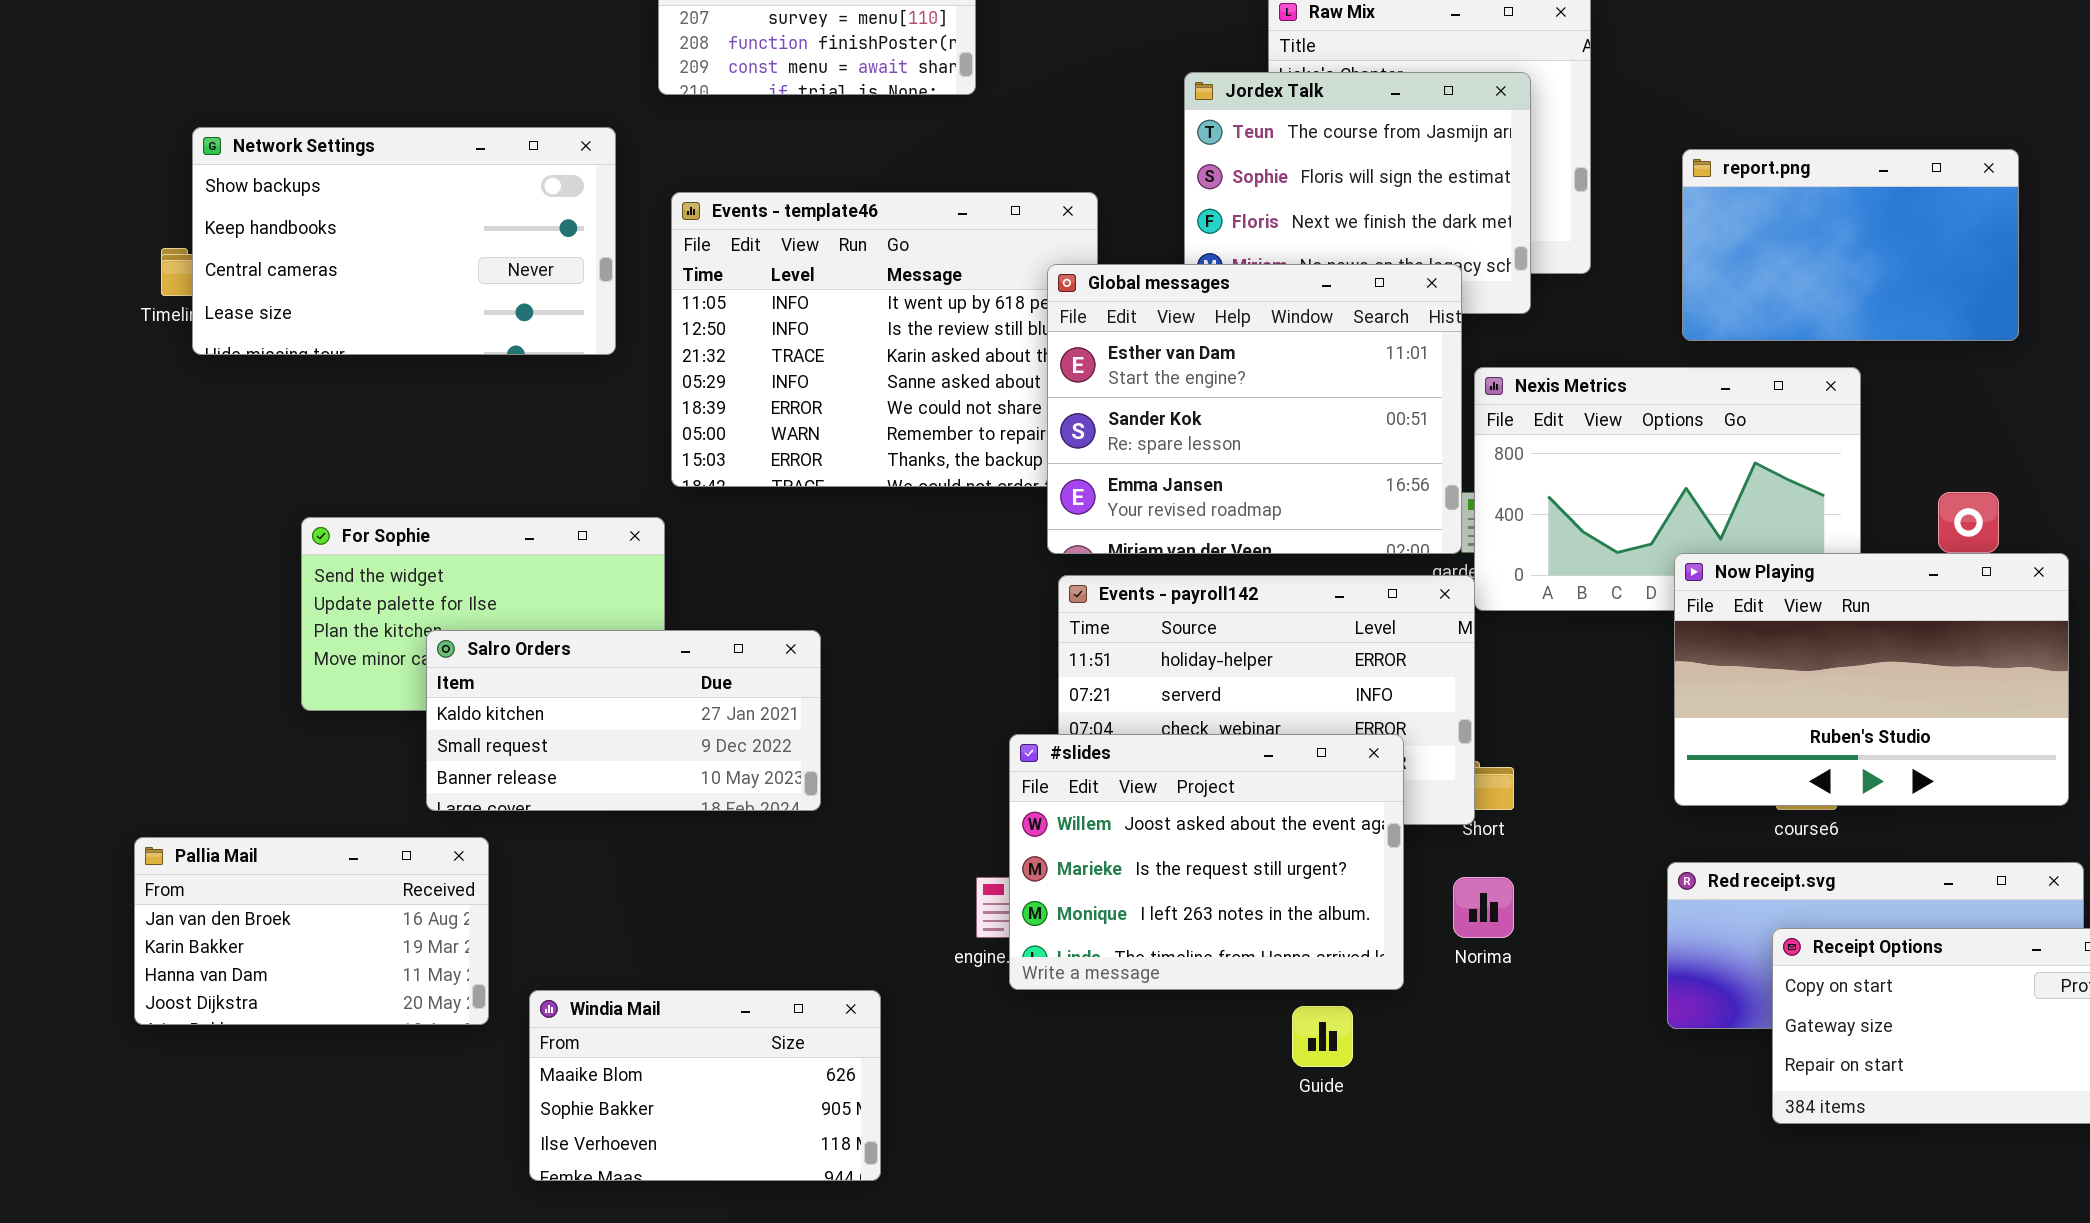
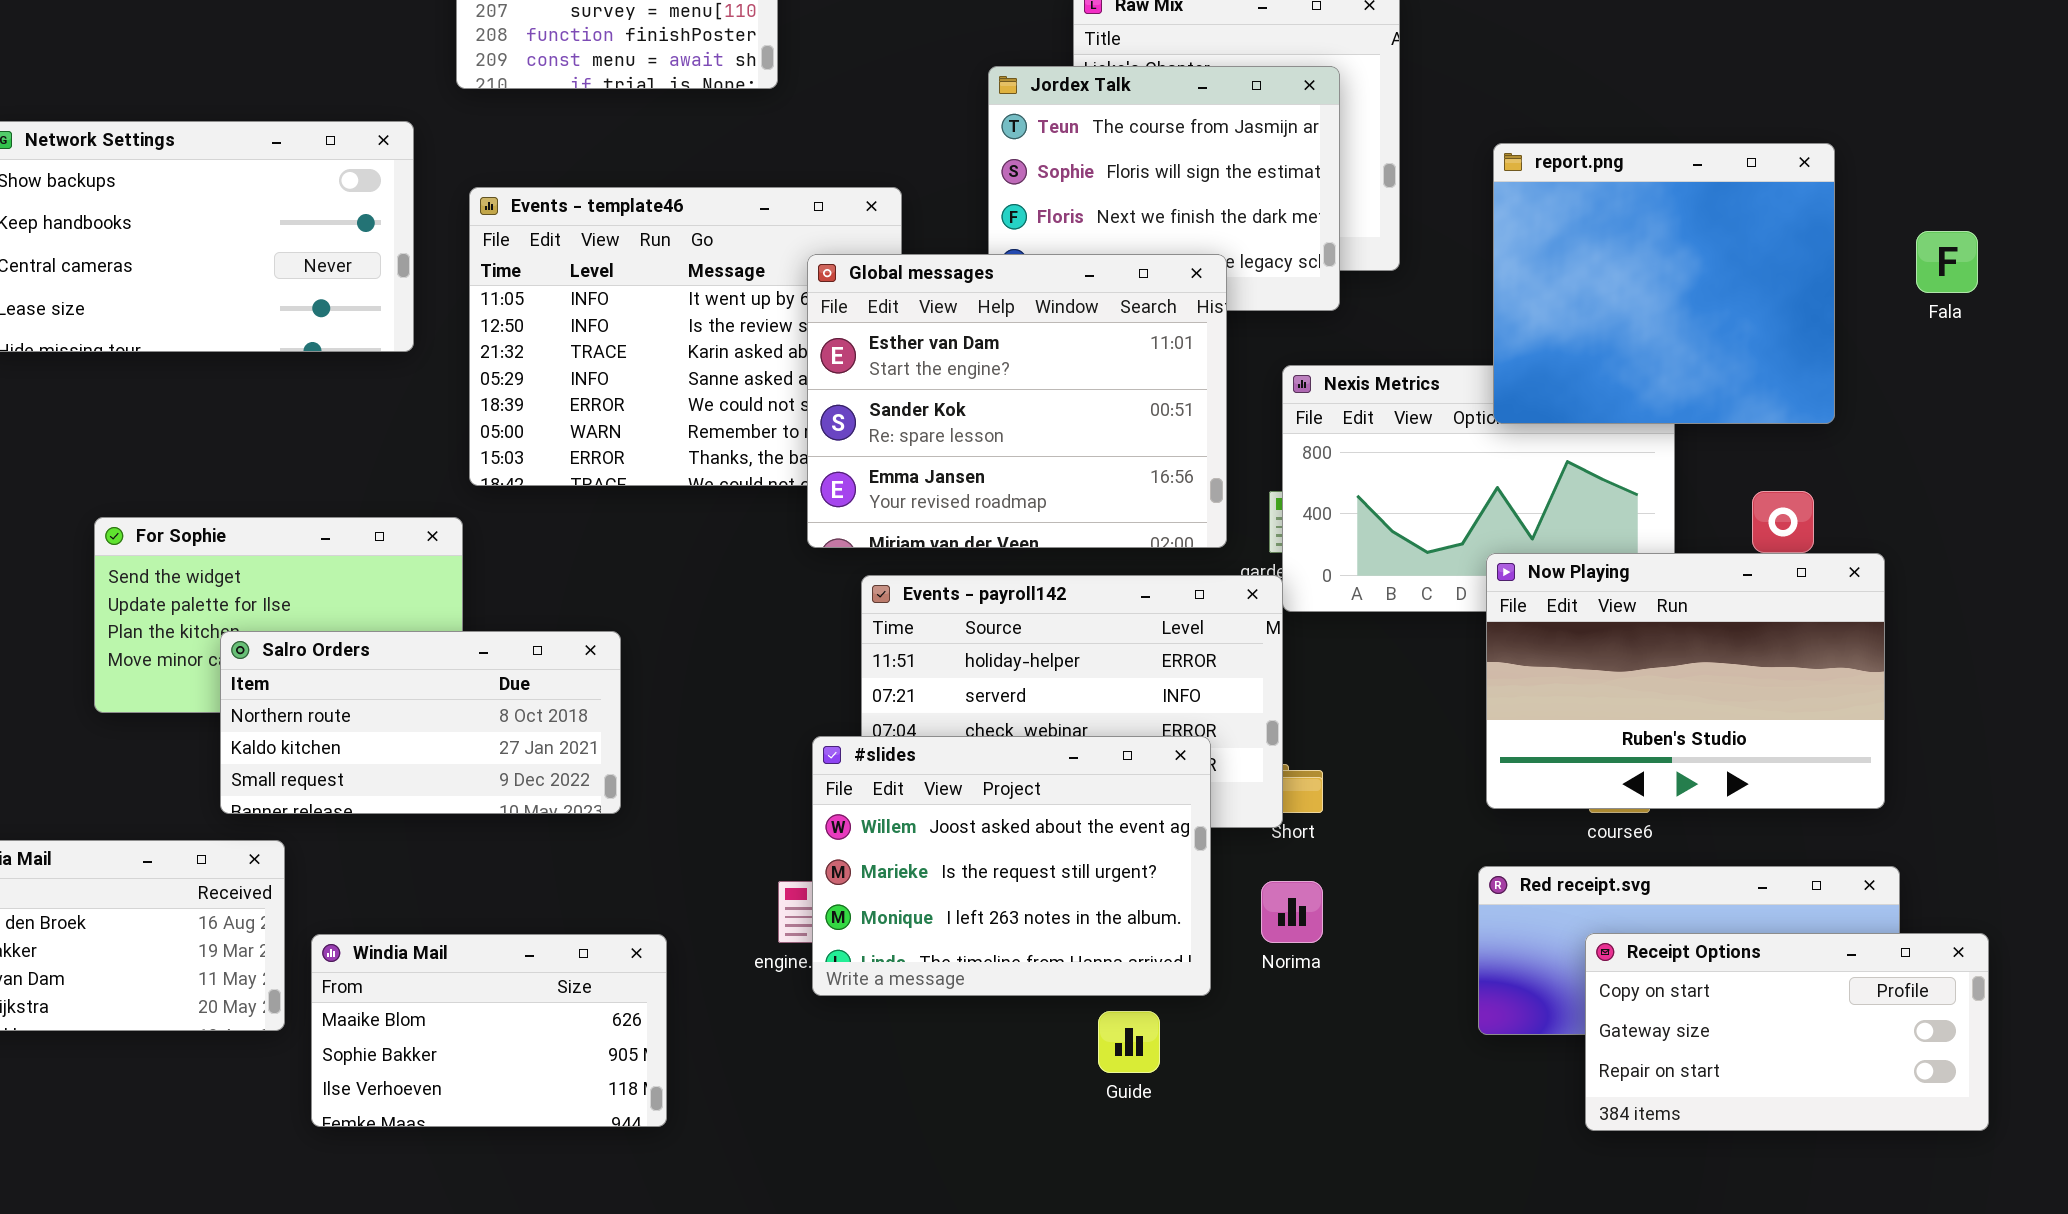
report.png: [1682,149,2019,341] -> [1493,143,1835,424], resized
Global messages: [1047,264,1462,554] -> [807,254,1227,548], moved
Salro Orders: [426,630,821,811] -> [220,631,621,814], scrolled up 1 row
Windia Mail: [529,990,881,1181] -> [311,934,667,1127], moved

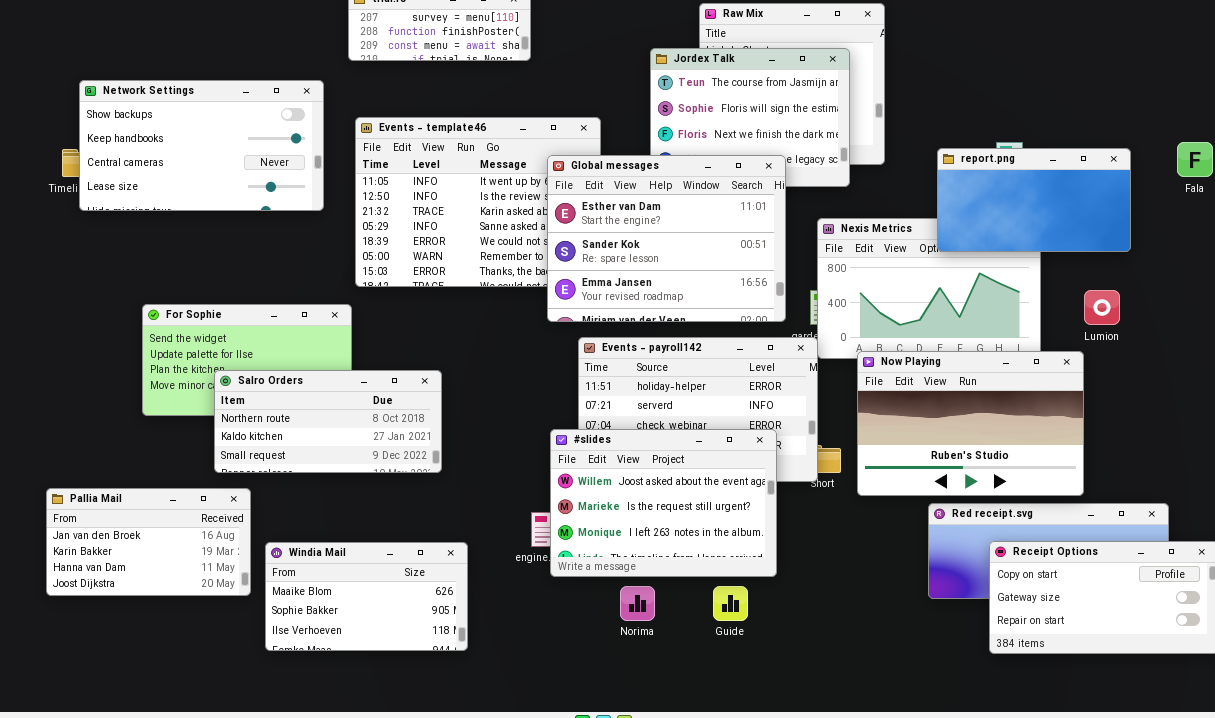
report.png: [1493,143,1835,424] -> [937,148,1131,252], resized
Now Playing: [1486,553,1885,809] -> [857,351,1084,496], moved
Norima: [1261,881,1323,943] -> [620,586,655,621], moved

